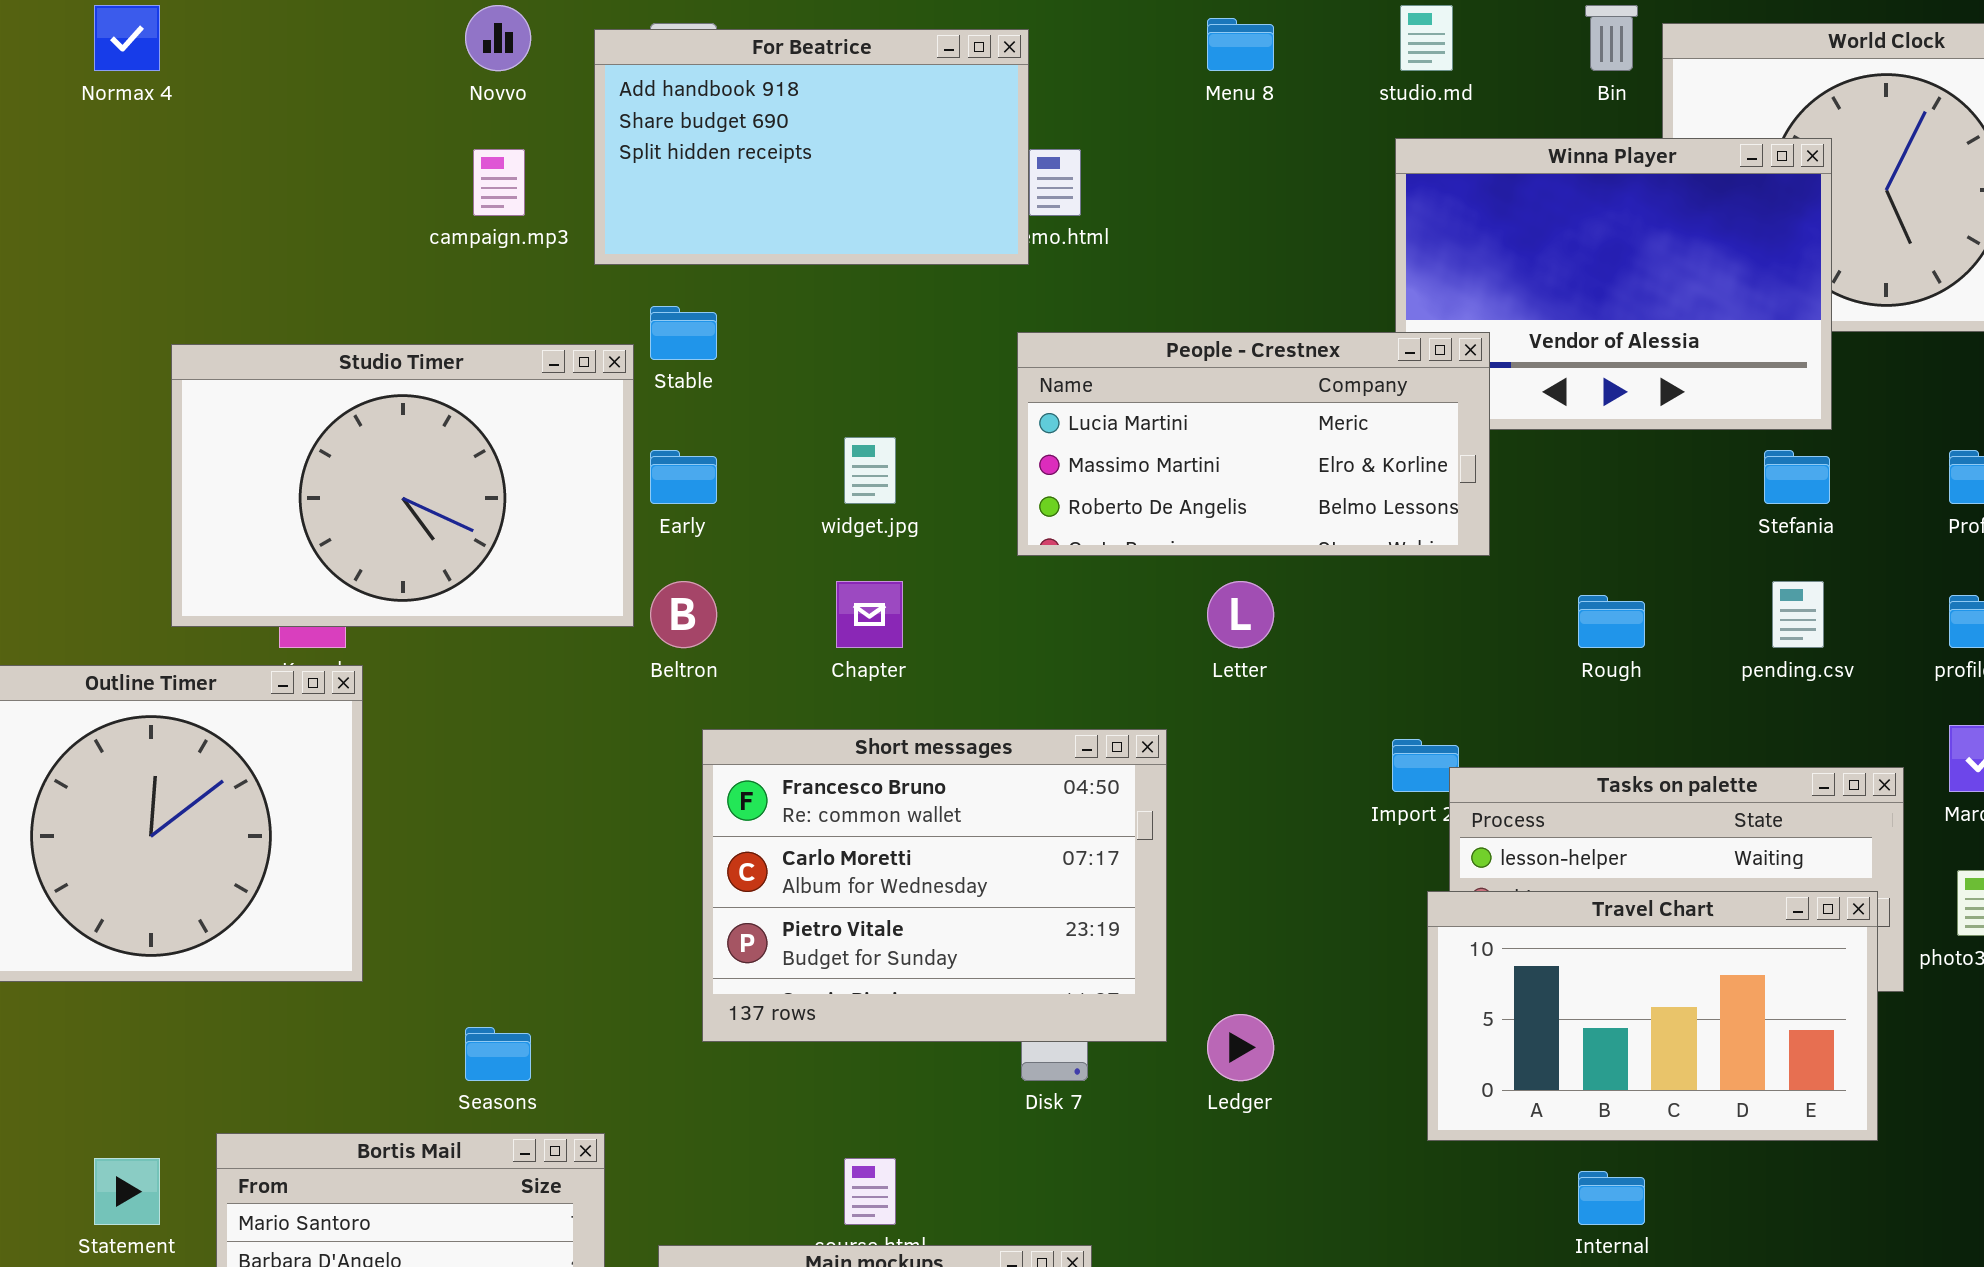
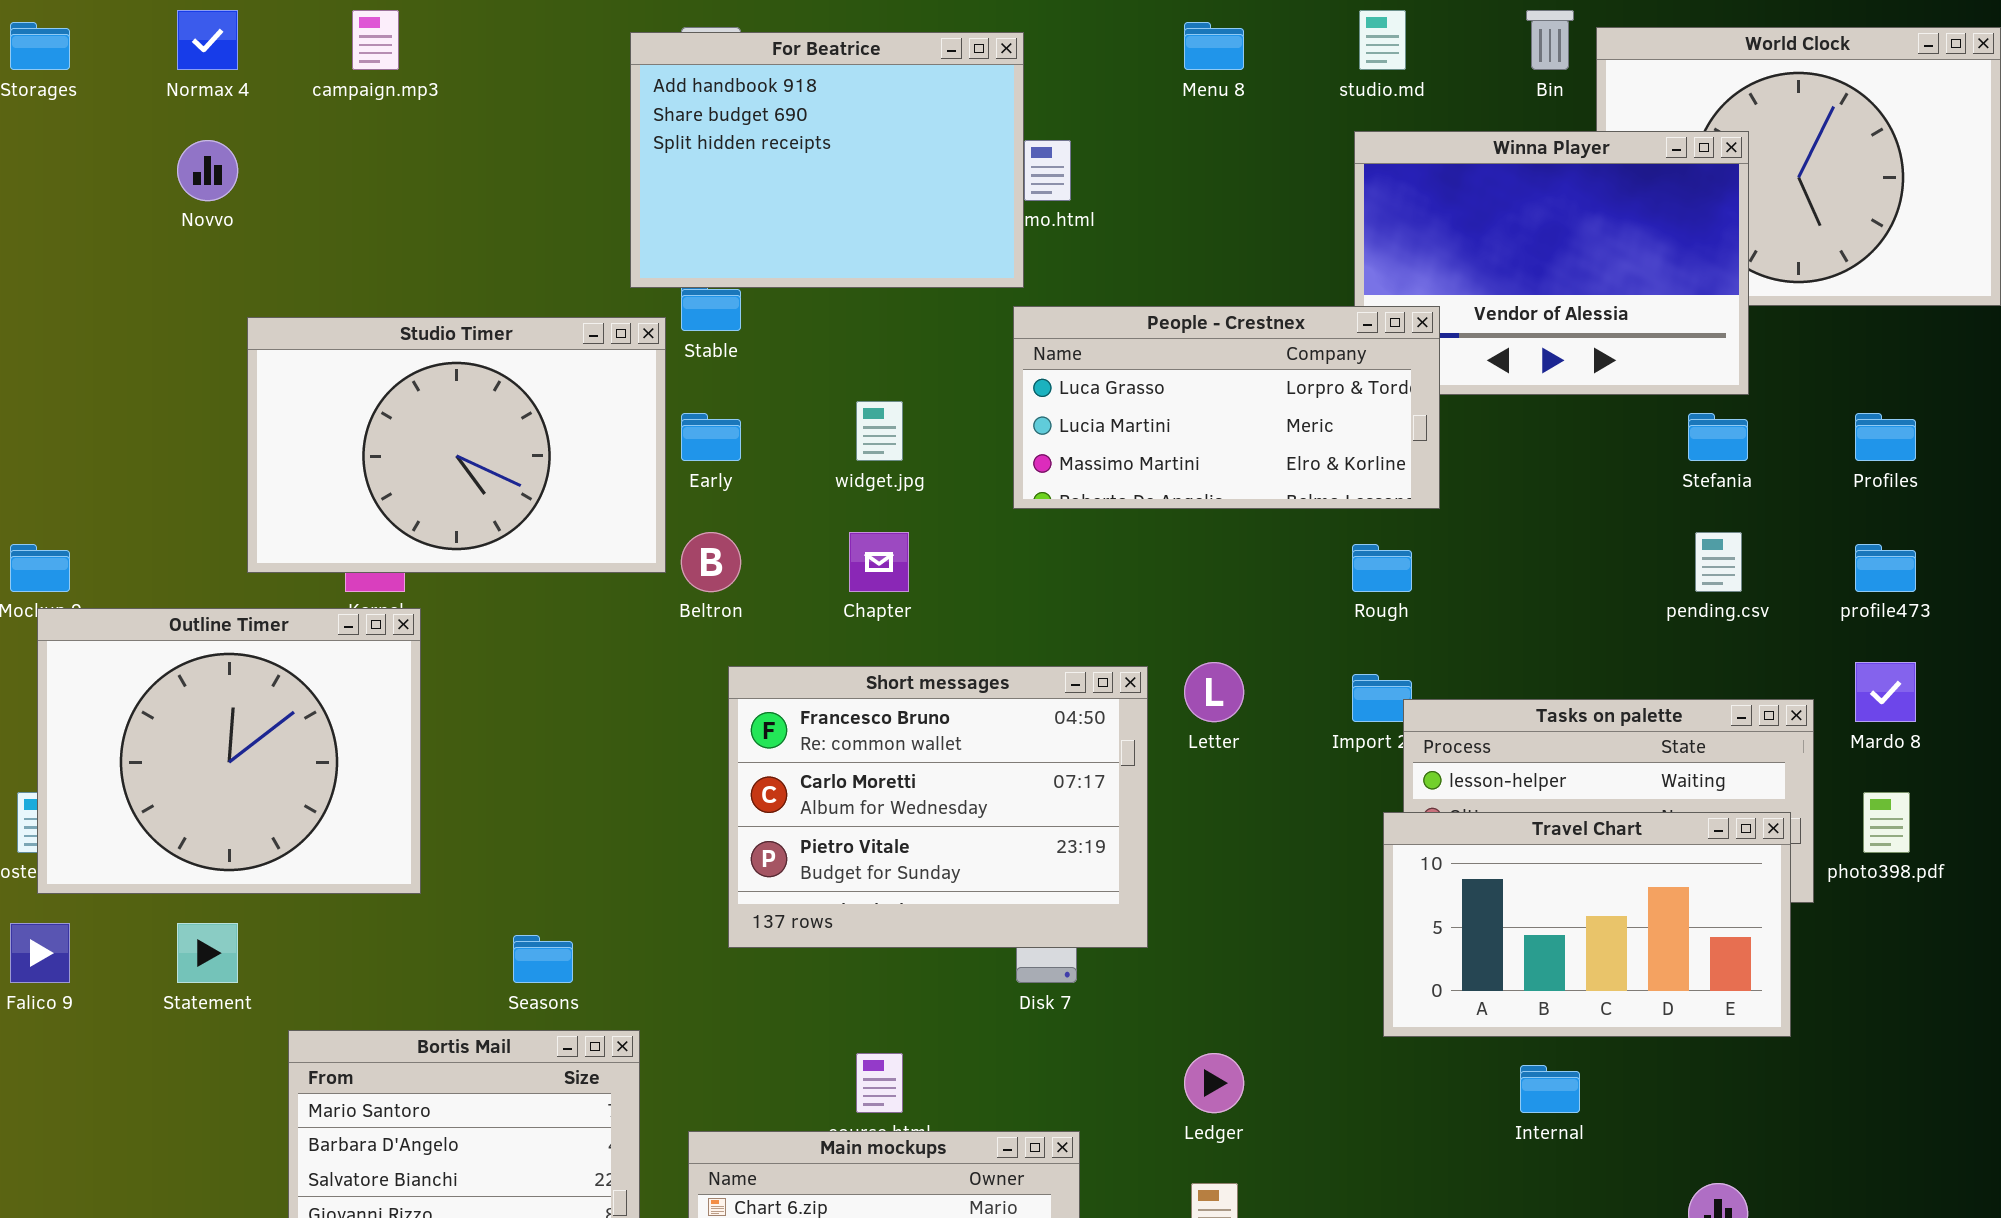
Novvo: [465,5,531,71] -> [177,140,238,201], moved
For Beatrice: [594,29,1029,265] -> [630,32,1024,288], resized
campaign.mp3: [473,149,525,216] -> [352,10,399,70], moved
People - Crestnex: [1017,332,1490,556] -> [1013,306,1440,509], scrolled up 1 row
Letter: [1207,581,1274,648] -> [1184,662,1244,722], moved
Rough: [1578,595,1645,648] -> [1352,544,1412,592], moved
Ledger: [1207,1014,1274,1081] -> [1184,1053,1244,1113], moved
Statement: [94,1158,160,1225] -> [177,923,238,983], moved

